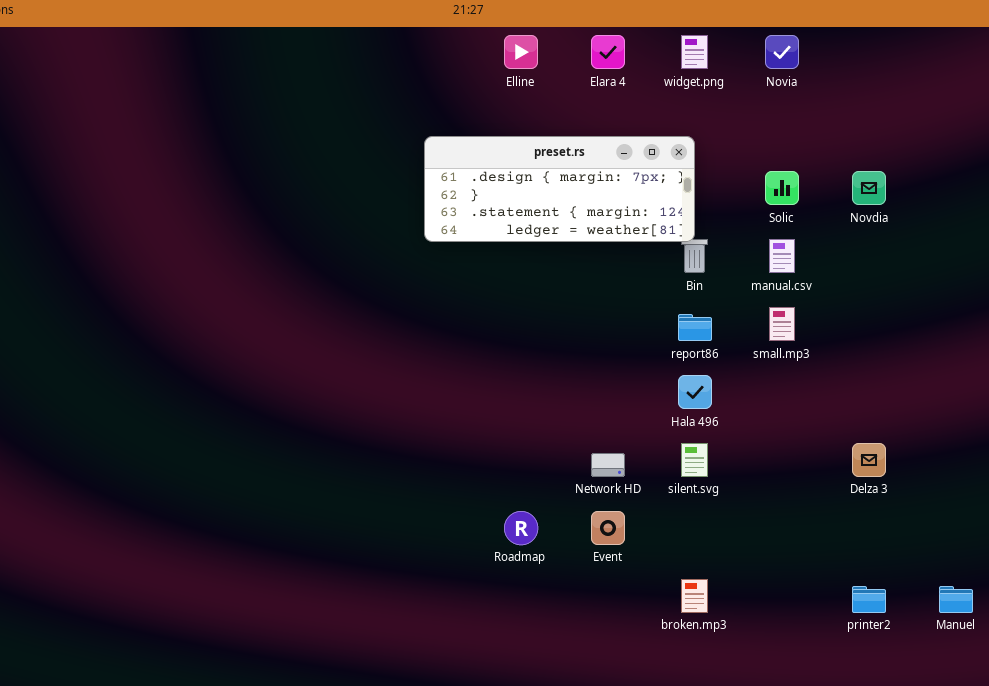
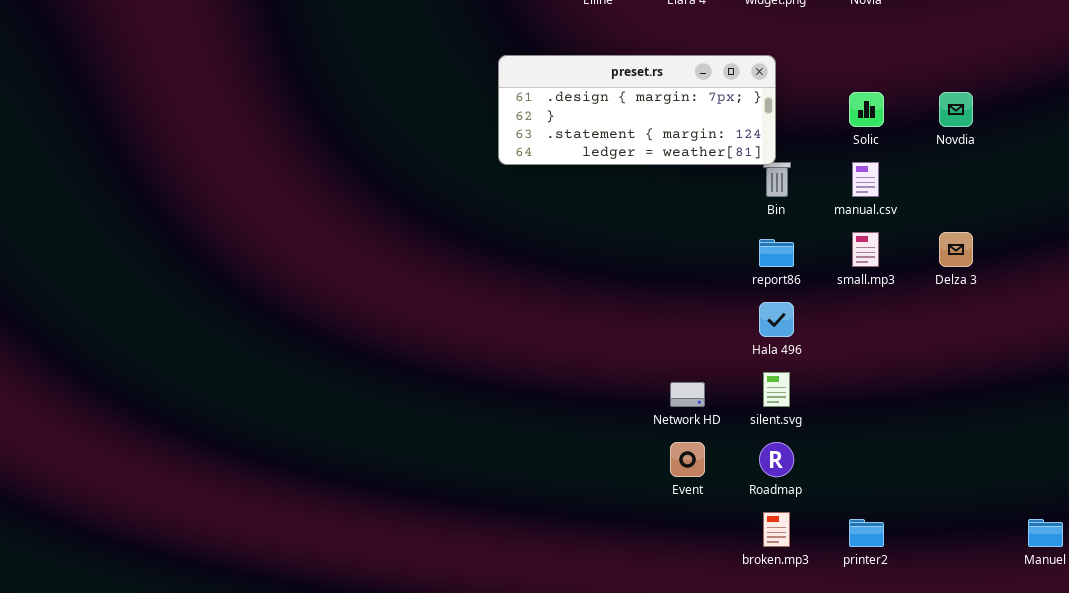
Delza 3: [852,443,886,477] -> [939,232,973,267], moved
Roadmap: [504,511,538,545] -> [759,442,794,477], moved
printer2: [852,586,886,613] -> [849,519,884,547], moved

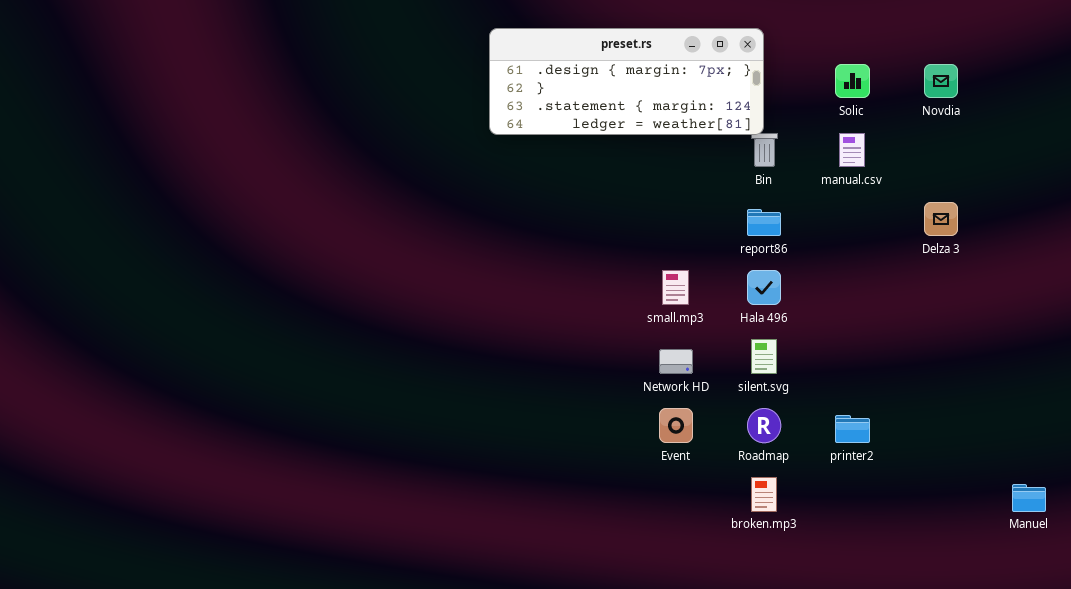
small.mp3: [852,232,879,267] -> [662,270,689,305], moved
printer2: [849,519,884,547] -> [835,415,870,443], moved

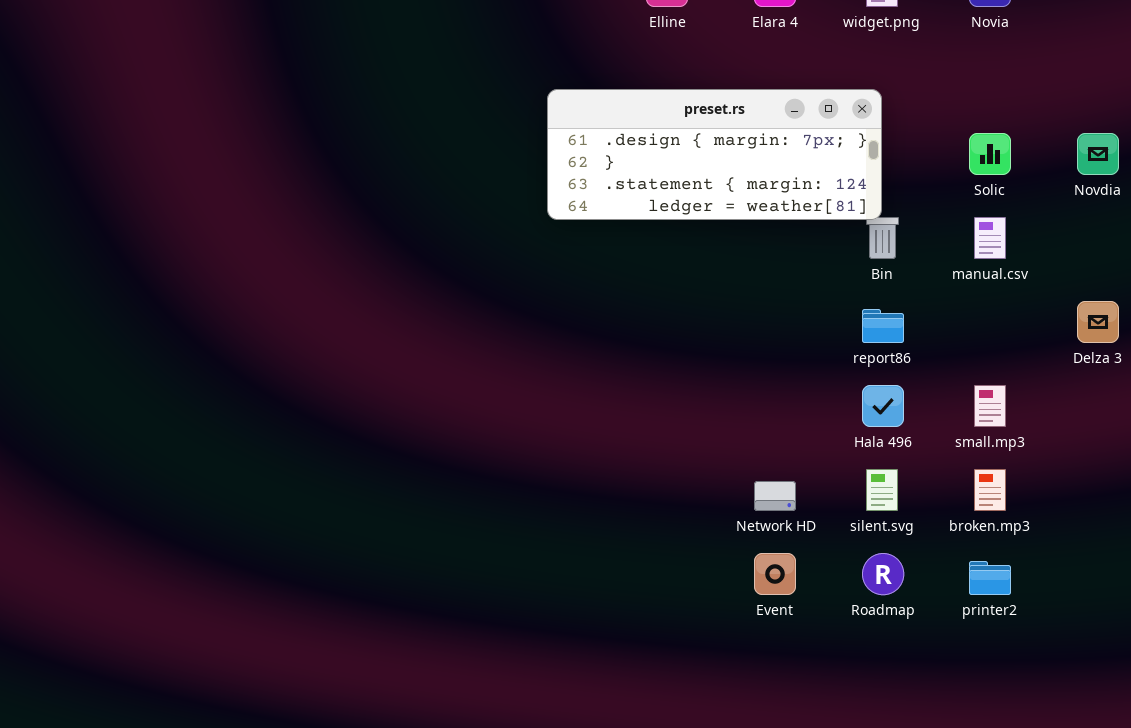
small.mp3: [662,270,689,305] -> [974,385,1006,427], moved
broken.mp3: [751,477,777,512] -> [974,469,1006,511], moved

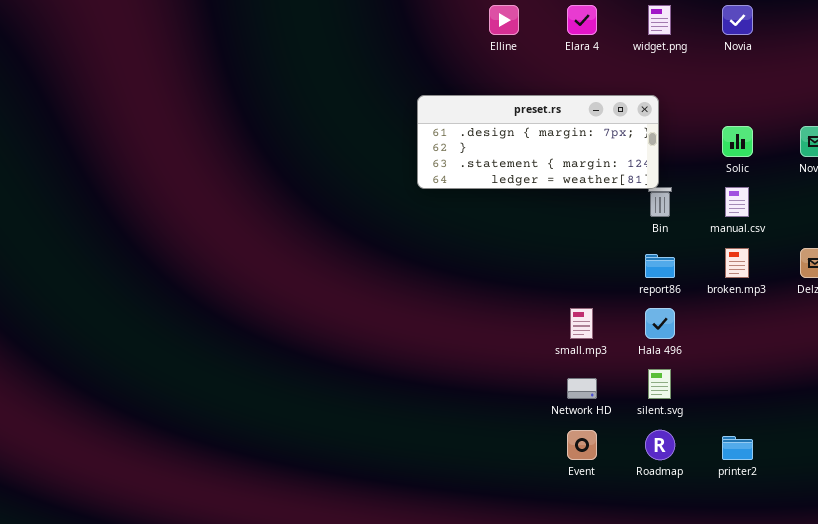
small.mp3: [974,385,1006,427] -> [570,308,593,339], moved
broken.mp3: [974,469,1006,511] -> [725,248,749,278], moved

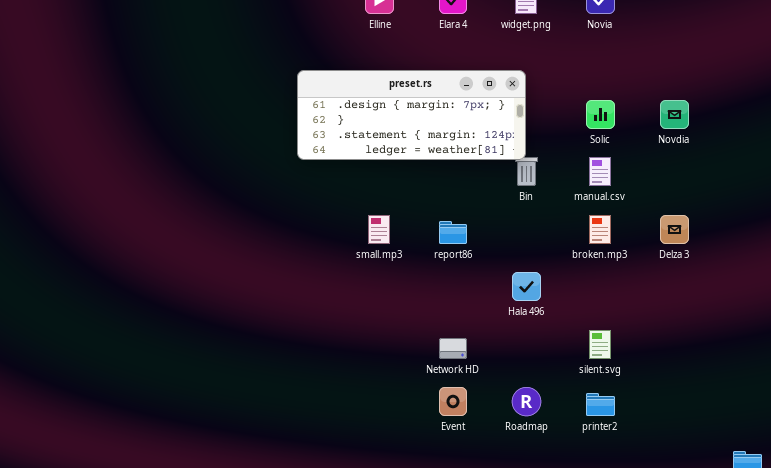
report86: [645,254,675,278] -> [439,221,467,244], moved
small.mp3: [570,308,593,339] -> [368,215,390,244], moved
silent.svg: [648,369,671,399] -> [589,330,611,359], moved

